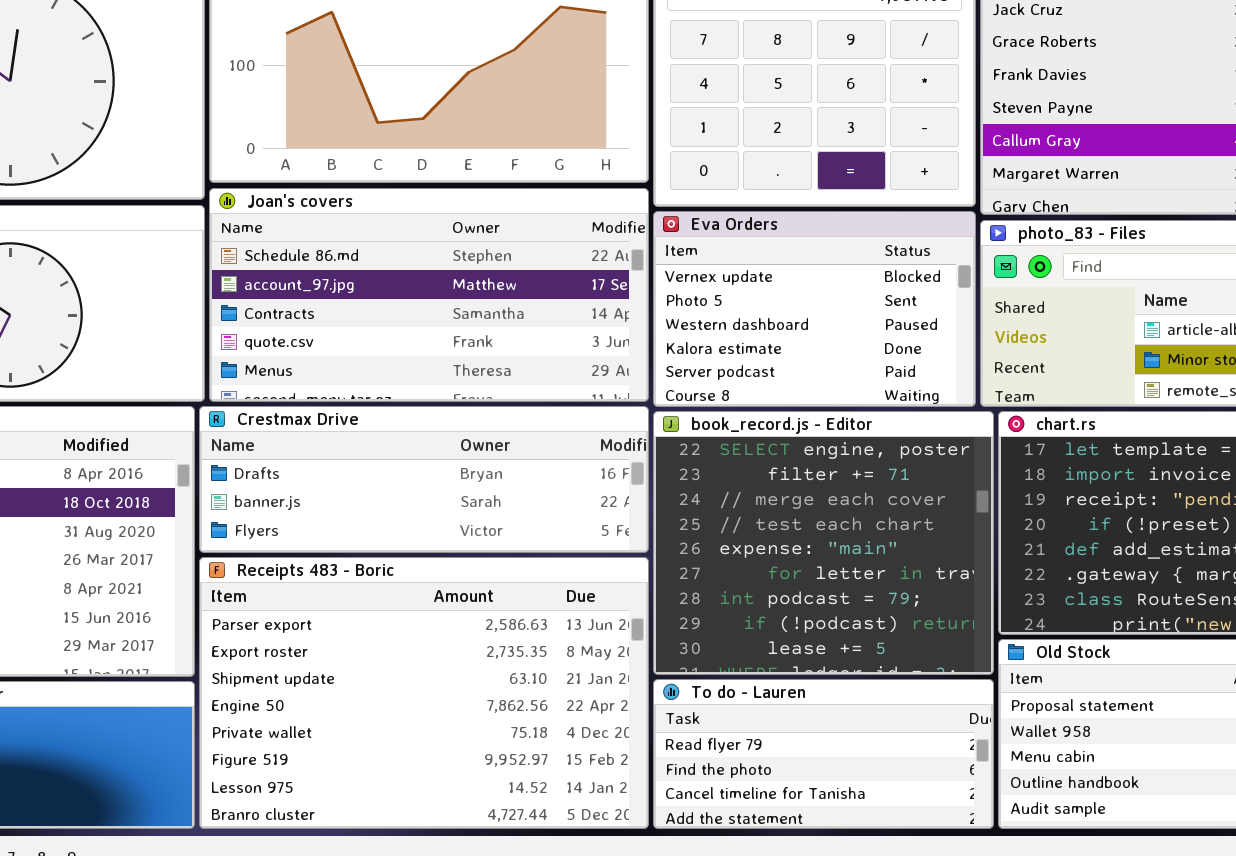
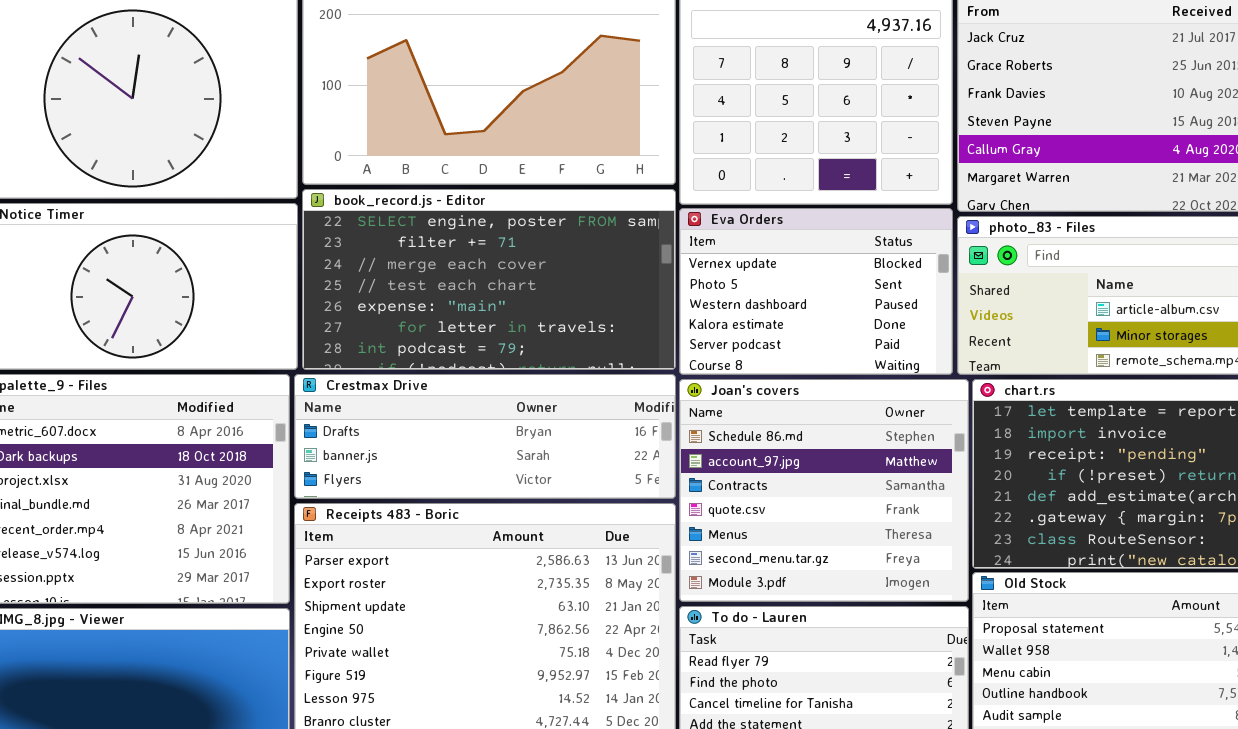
Joan's covers: [209,188,649,402] -> [679,379,969,602], moved, resized
book_record.js - Editor: [653,411,994,675] -> [302,189,676,370], moved, resized

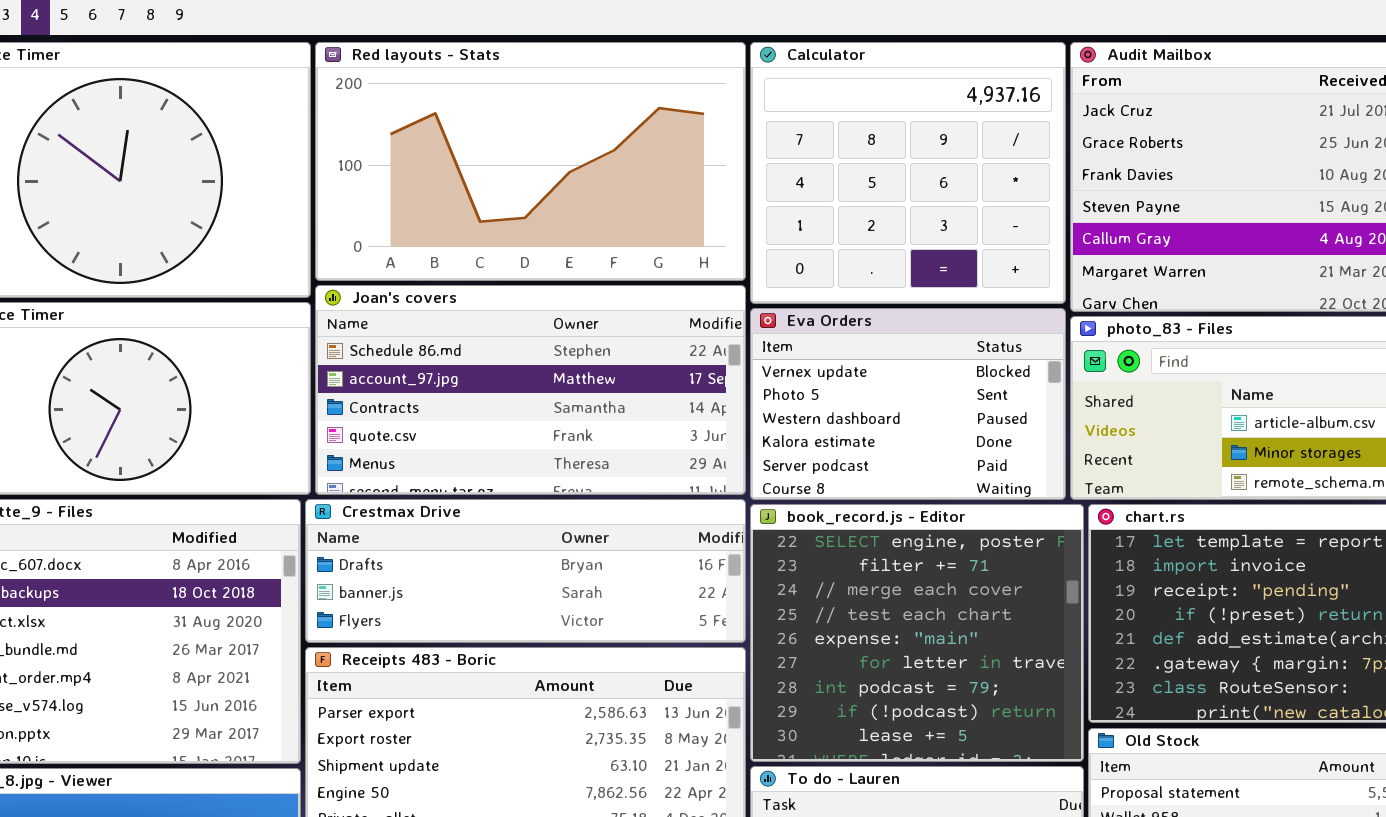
book_record.js - Editor: [302,189,676,370] -> [750,504,1084,762], moved, resized
Joan's covers: [679,379,969,602] -> [315,285,746,495], moved, resized

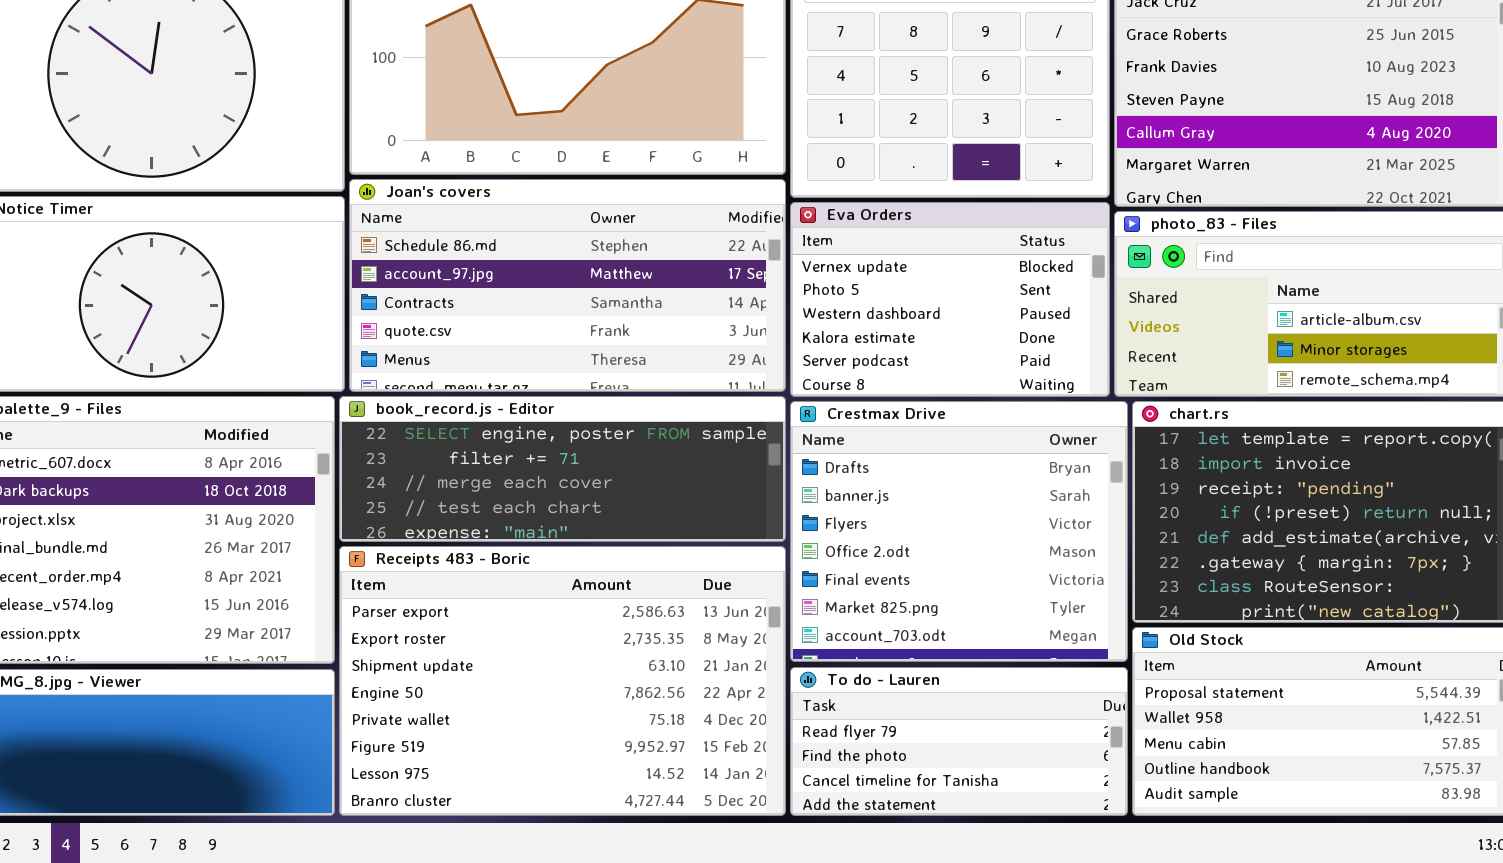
Crestmax Drive: [305,499,746,643] -> [790,401,1128,662], moved, resized
book_record.js - Editor: [750,504,1084,762] -> [339,396,786,542], moved, resized

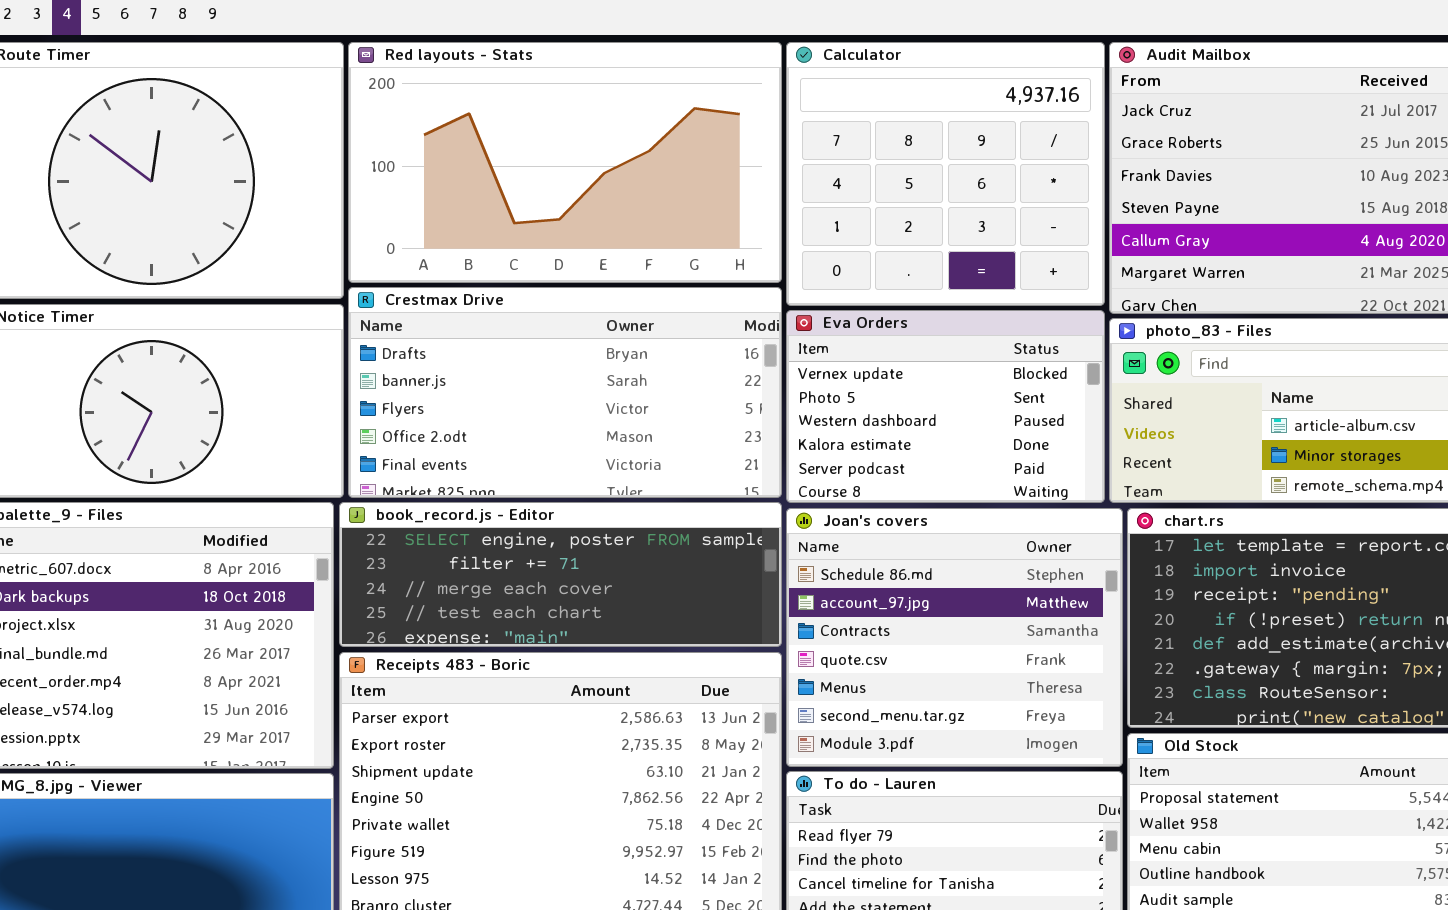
Joan's covers: [349,179,786,392] -> [786,508,1123,767], moved, resized
Crestmax Drive: [790,401,1128,662] -> [348,287,782,498], moved, resized

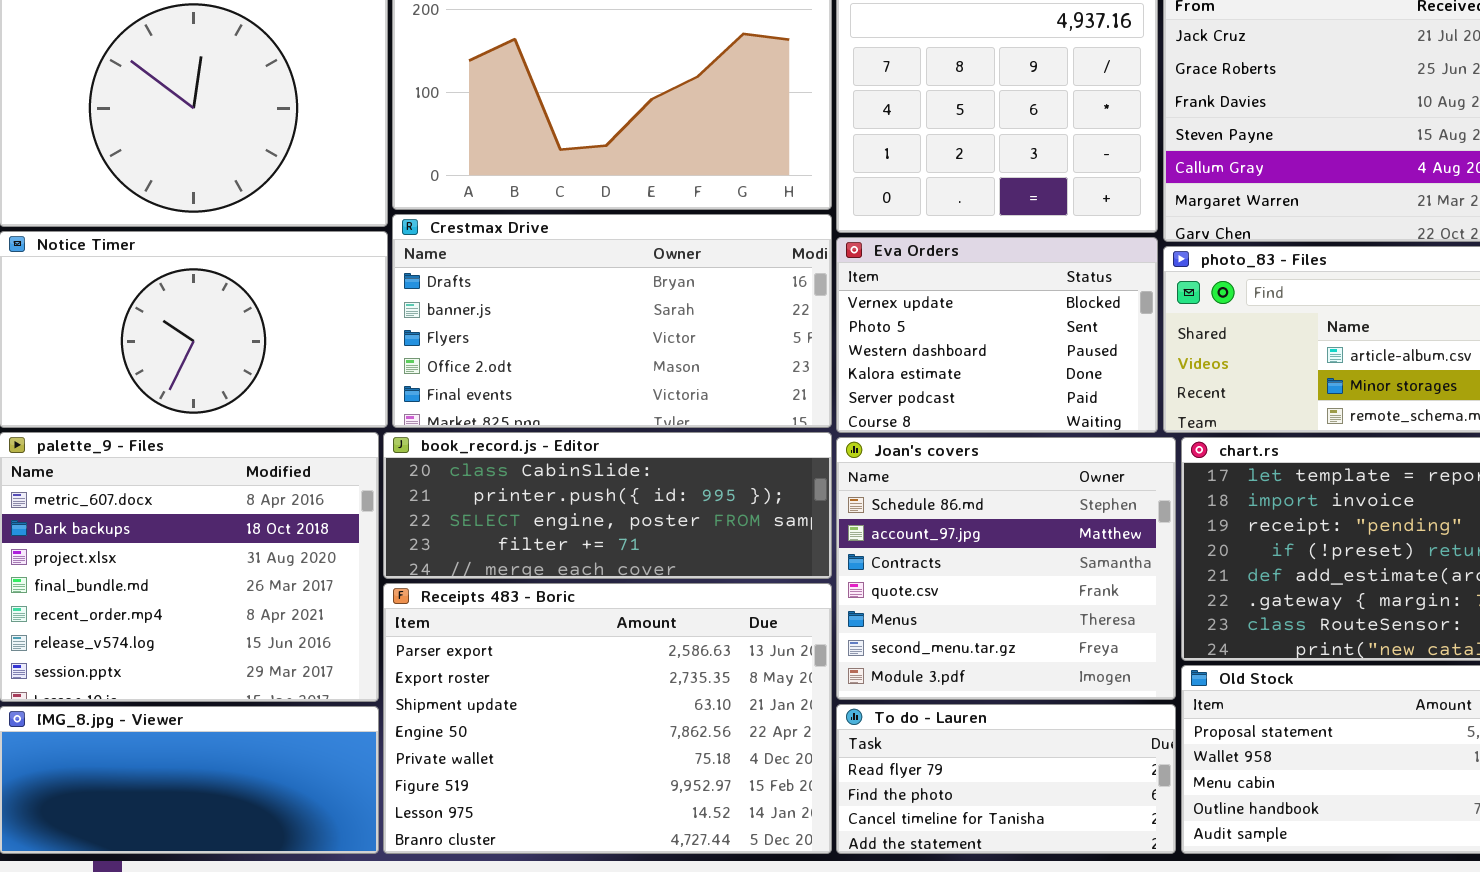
book_record.js - Editor: [339,502,782,647] -> [383,432,832,579], scrolled up 2 rows

